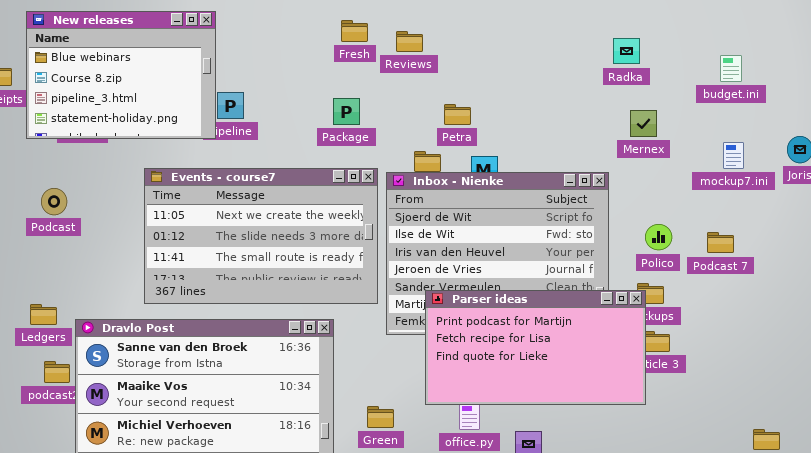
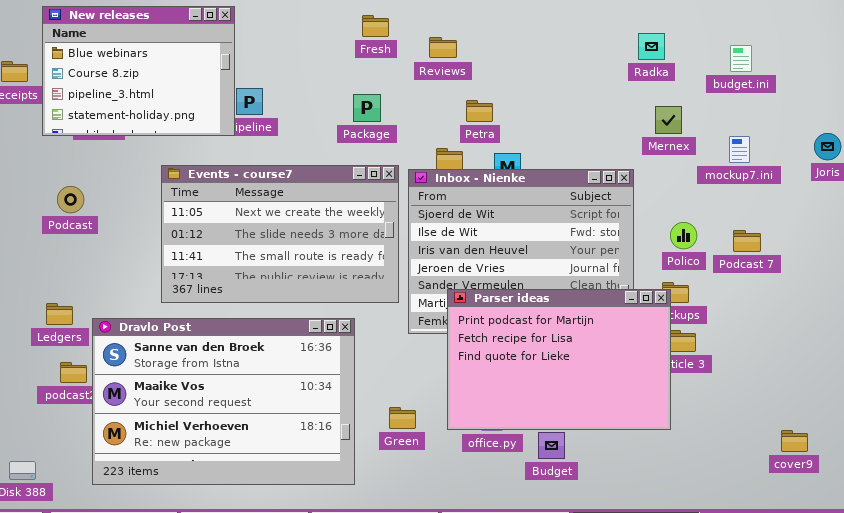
Reviews: [396,31,423,52] -> [429,37,457,58], moved
budget.ini: [720,55,742,82] -> [730,45,752,72], moved
mockup7.ini: [723,142,744,169] -> [729,136,750,163], moved
Parser ideas: [425,290,646,405] -> [447,289,671,430], resized

